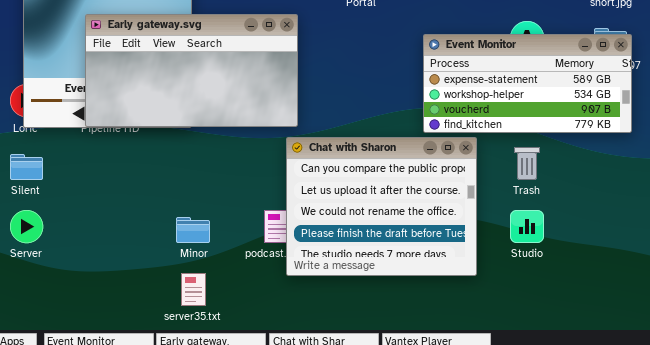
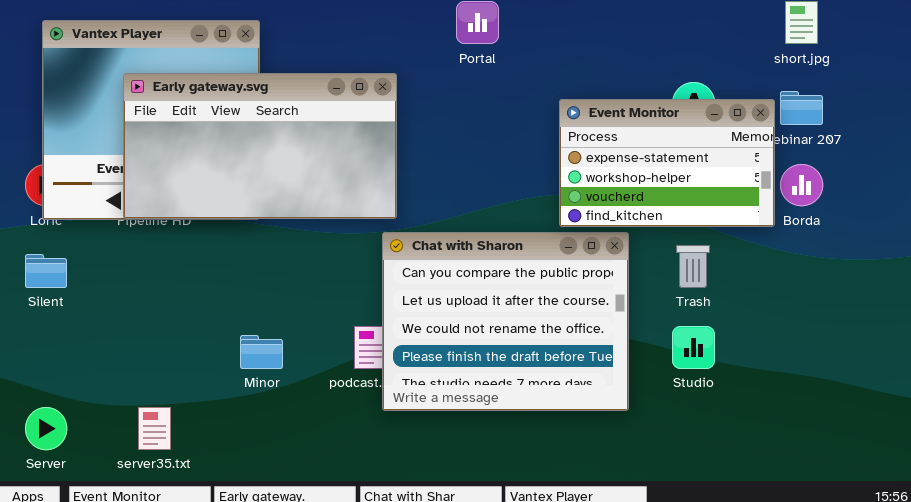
Event Monitor: [423,34,632,133] -> [559,99,775,227], resized
Server: [10,210,43,243] -> [25,407,67,450], moved
server35.txt: [181,273,206,306] -> [138,407,171,450], moved

